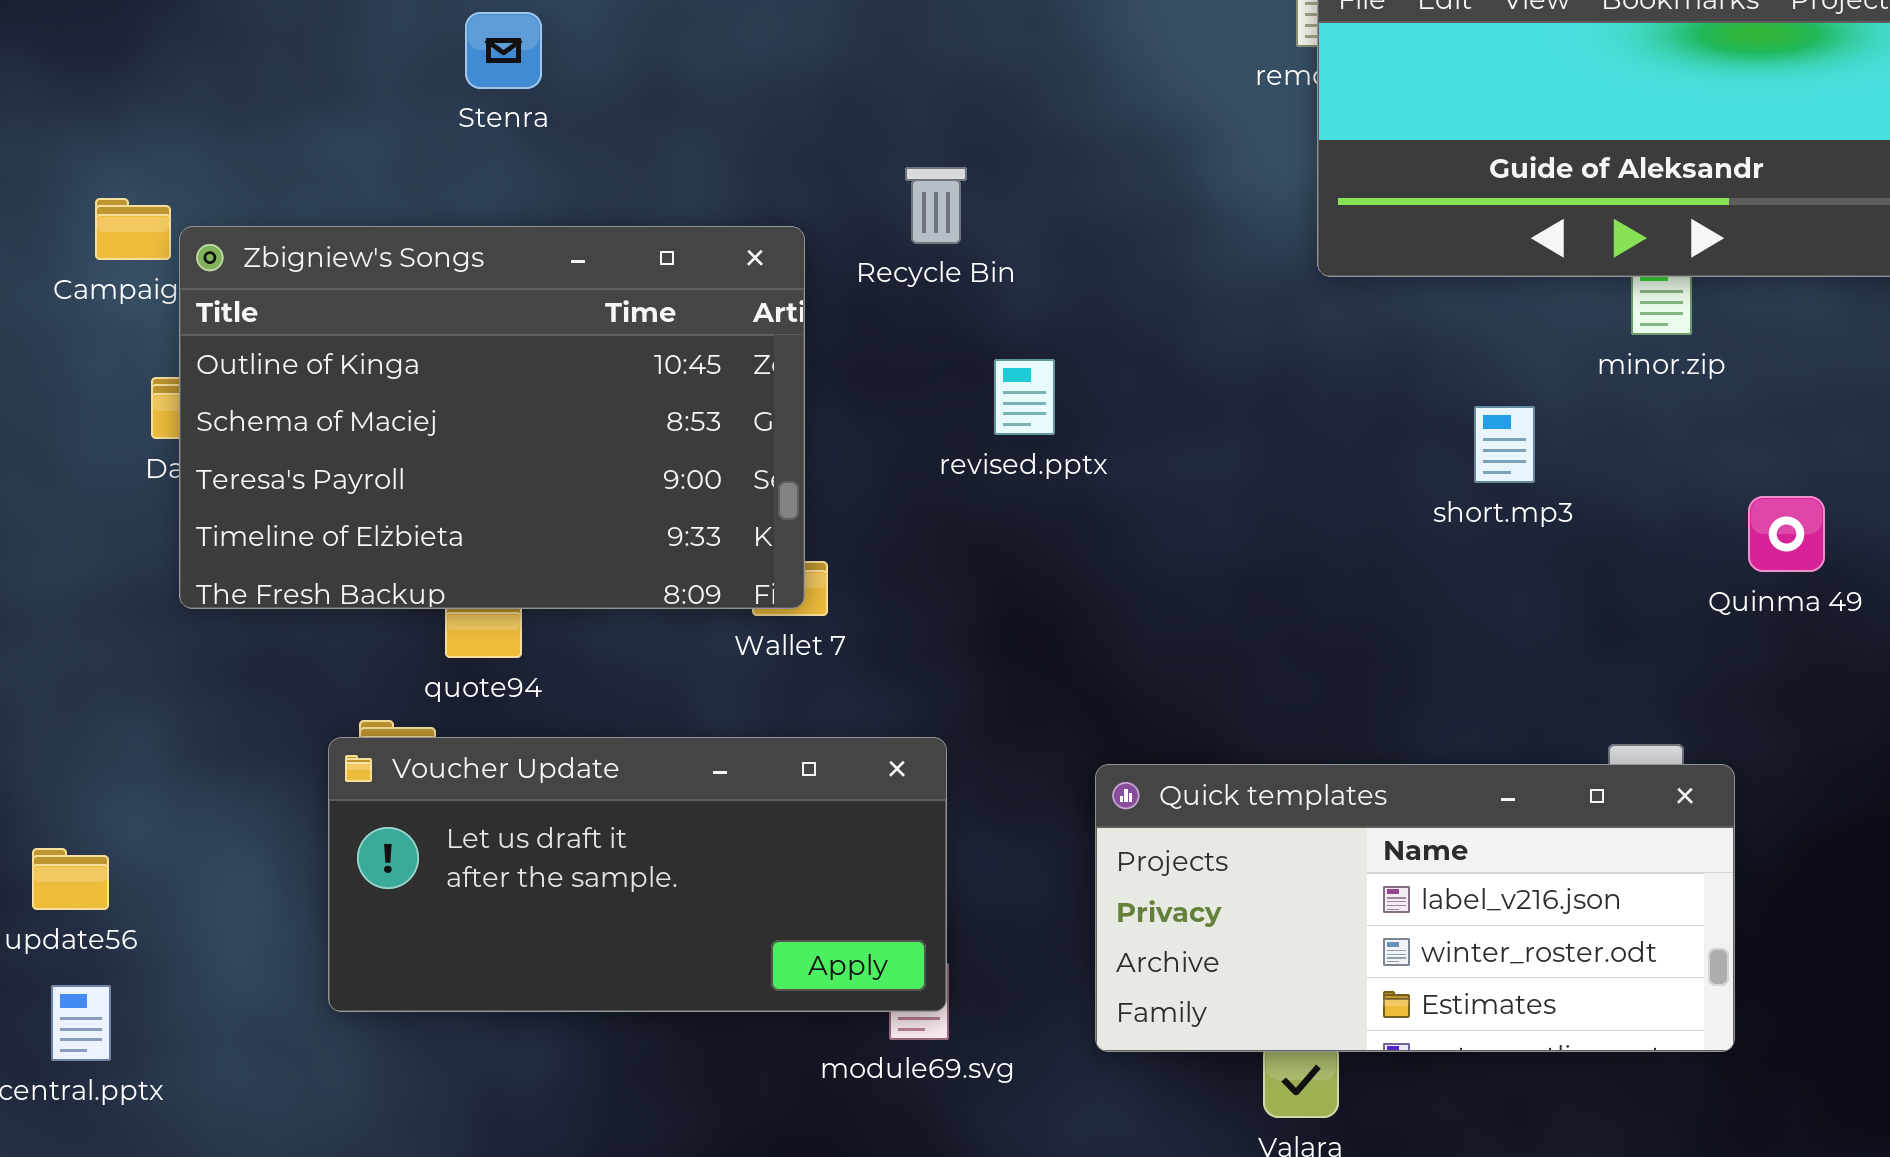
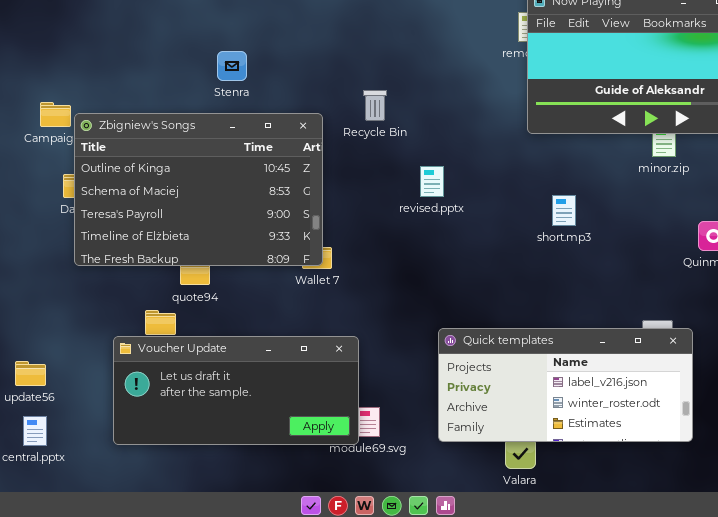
Stenra: [465,12,542,89] -> [217,51,247,81], moved
revised.pptx: [994,359,1055,435] -> [420,166,444,197], moved
short.mp3: [1474,406,1535,483] -> [552,195,576,226], moved
Voucher Update: [328,737,947,1012] -> [113,336,359,445], moved

